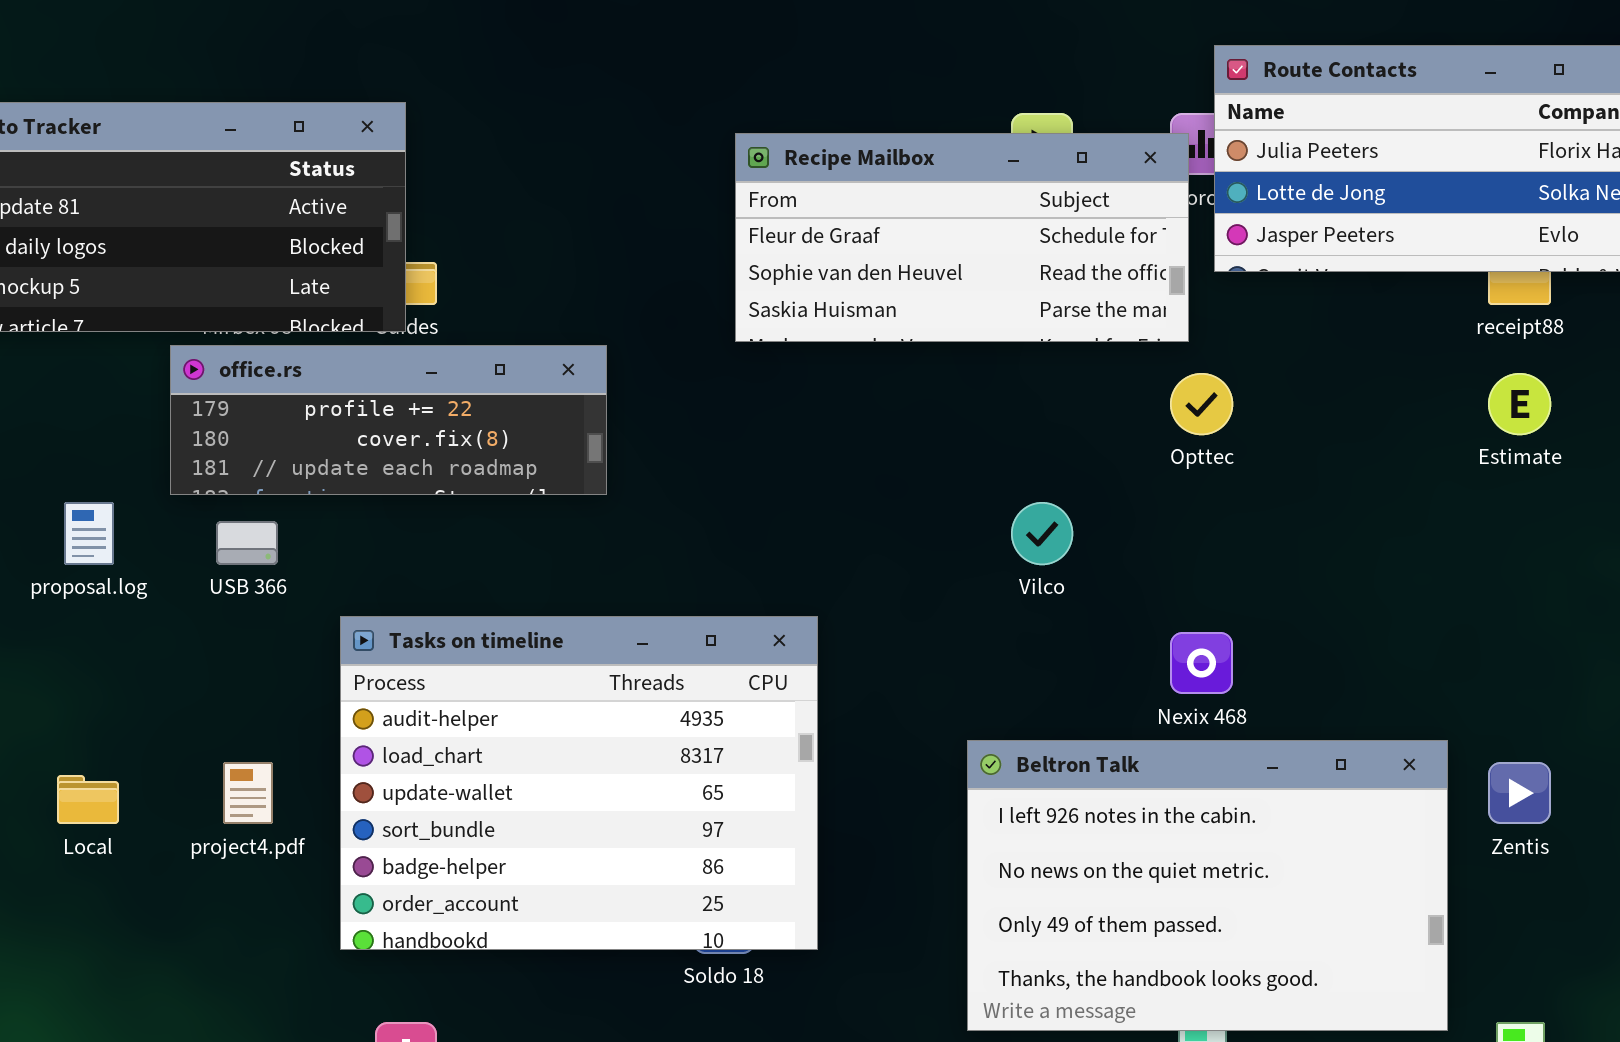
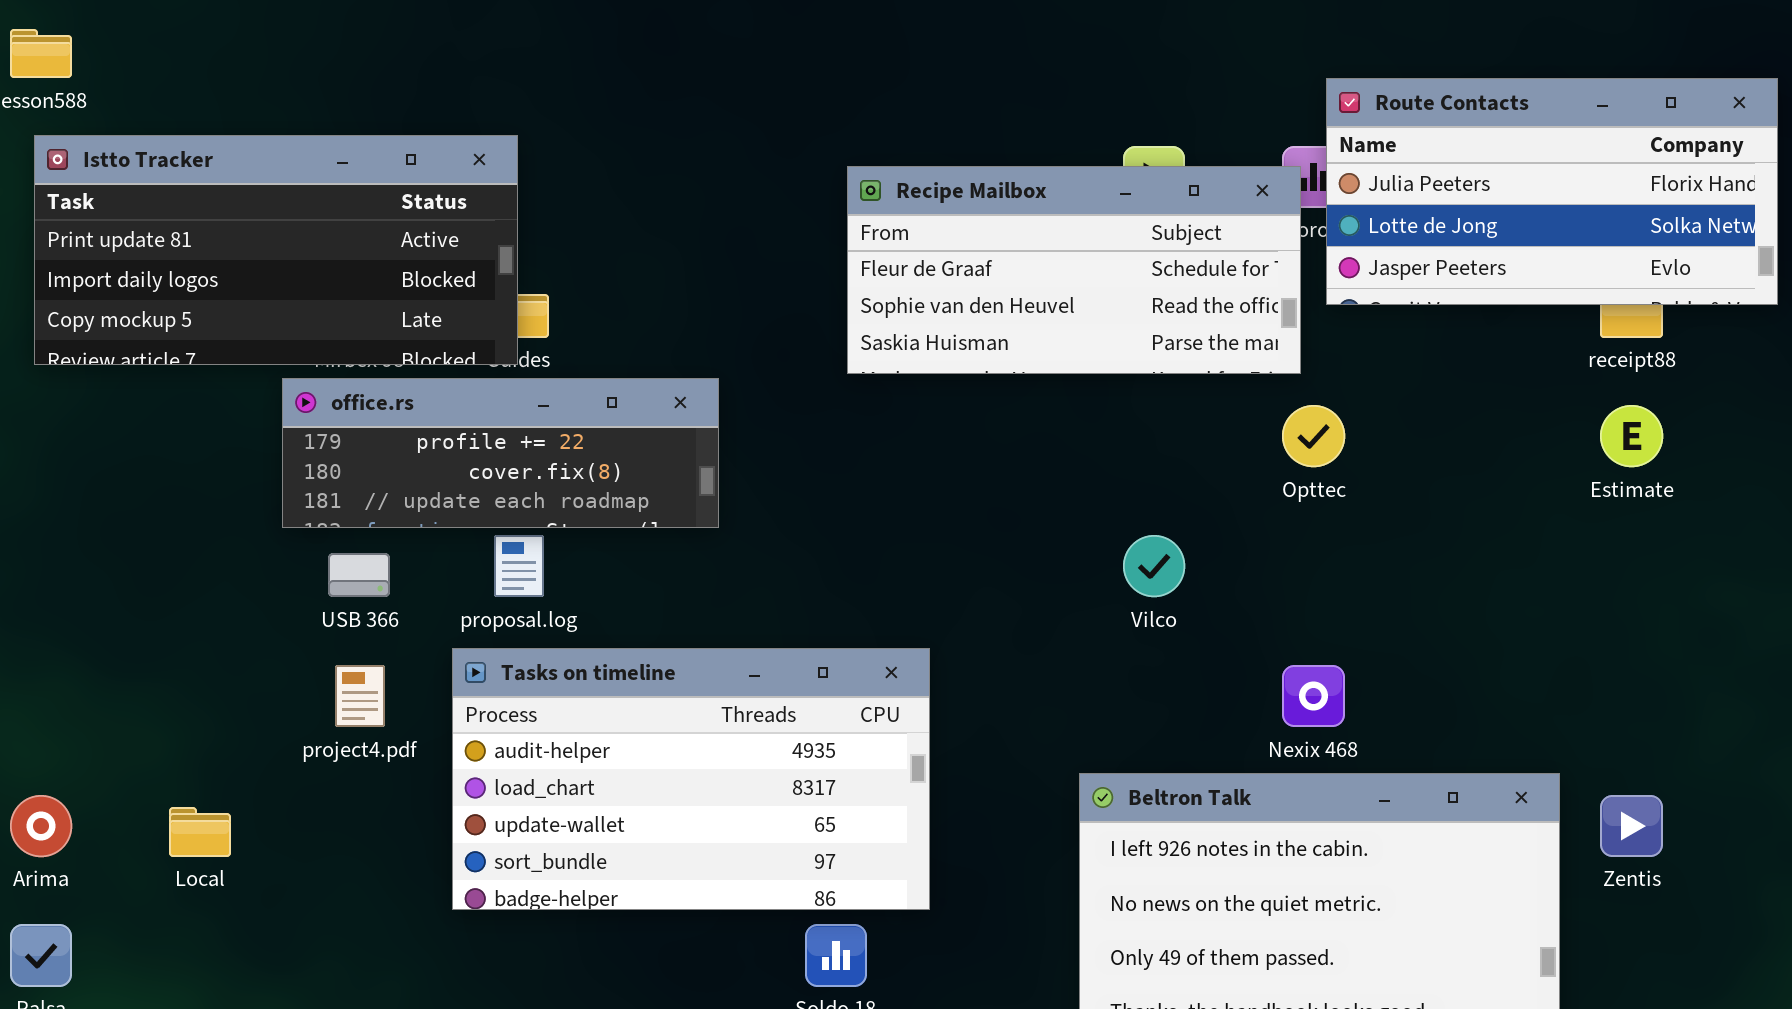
proposal.log: [64,502,114,565] -> [494,535,544,597], moved
Tasks on timeline: [340,616,818,950] -> [452,648,930,910], resized
project4.pdf: [223,762,273,824] -> [335,665,385,727], moved

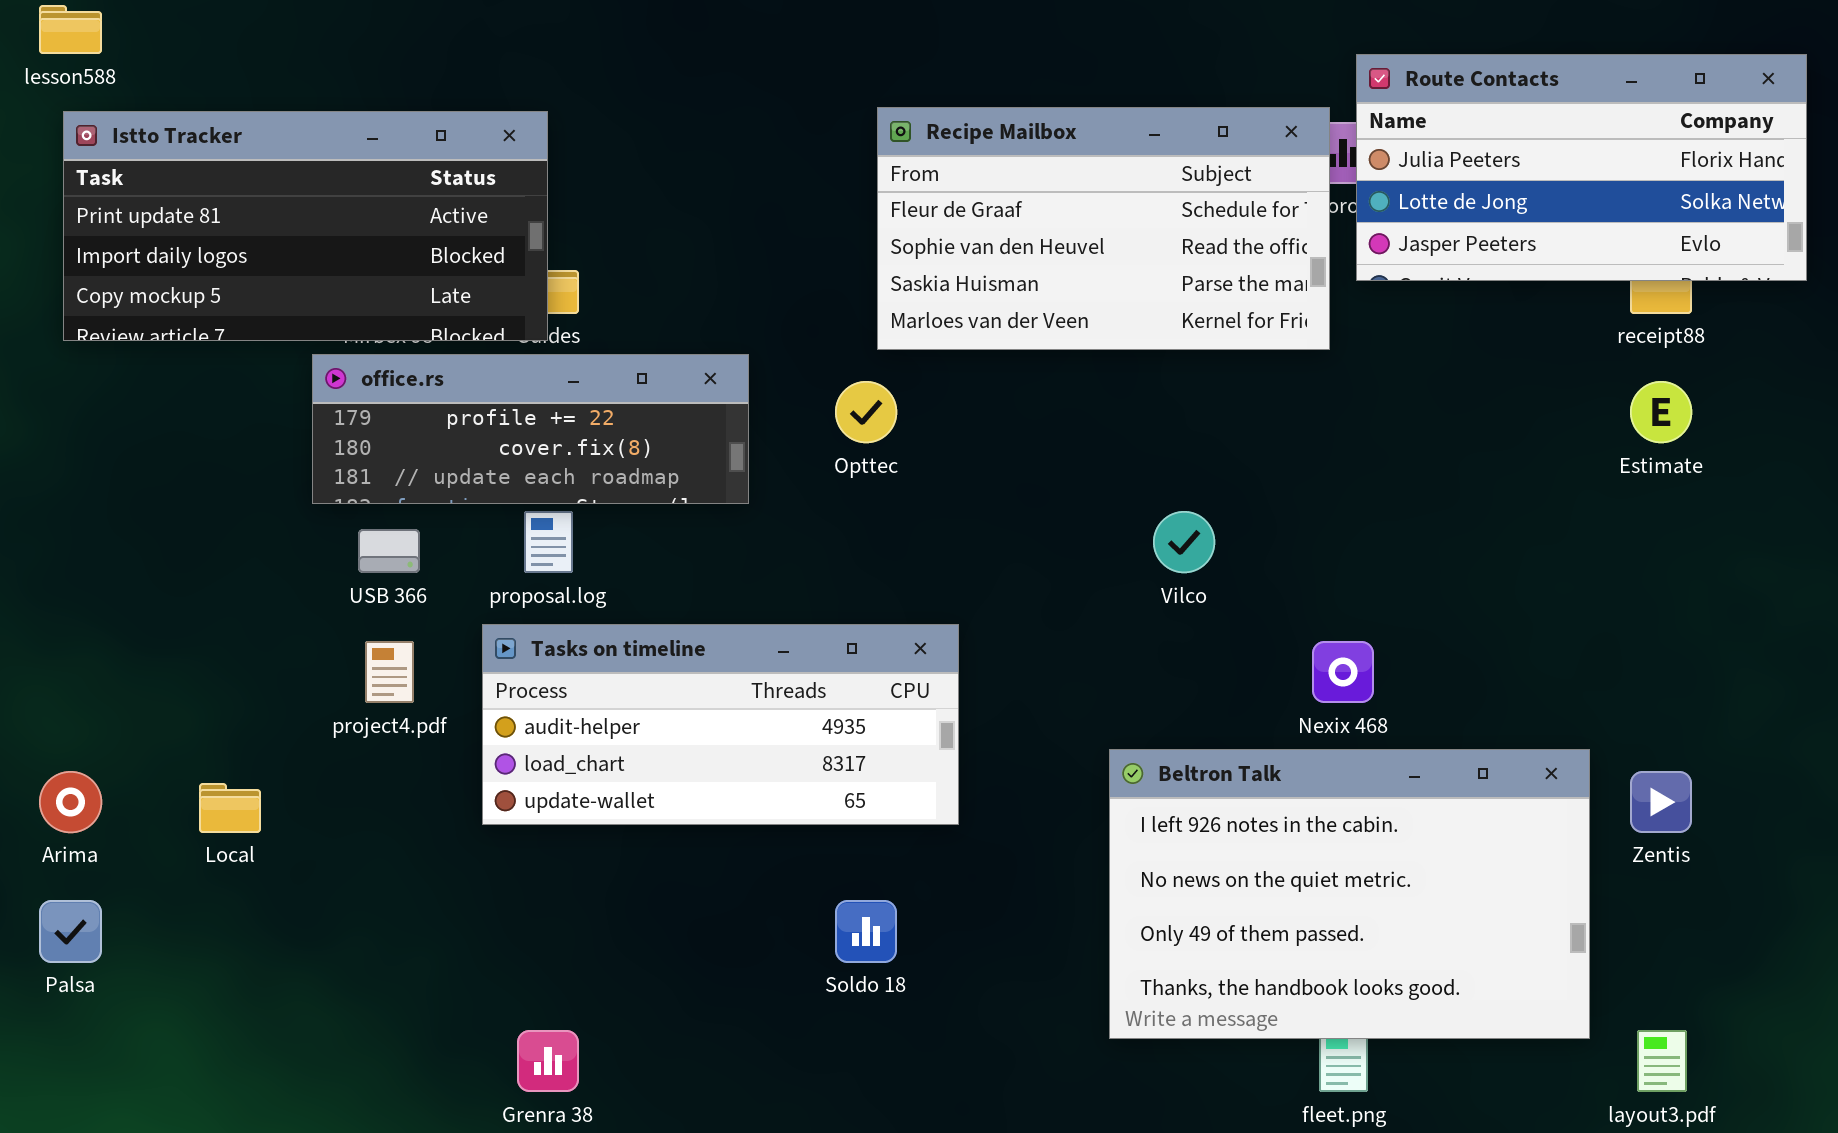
Recipe Mailbox: [847,166,1301,374] -> [877,107,1330,350], resized
Opttec: [1282,405,1345,467] -> [835,381,897,443], moved
Tasks on timeline: [452,648,930,910] -> [482,624,959,825], resized

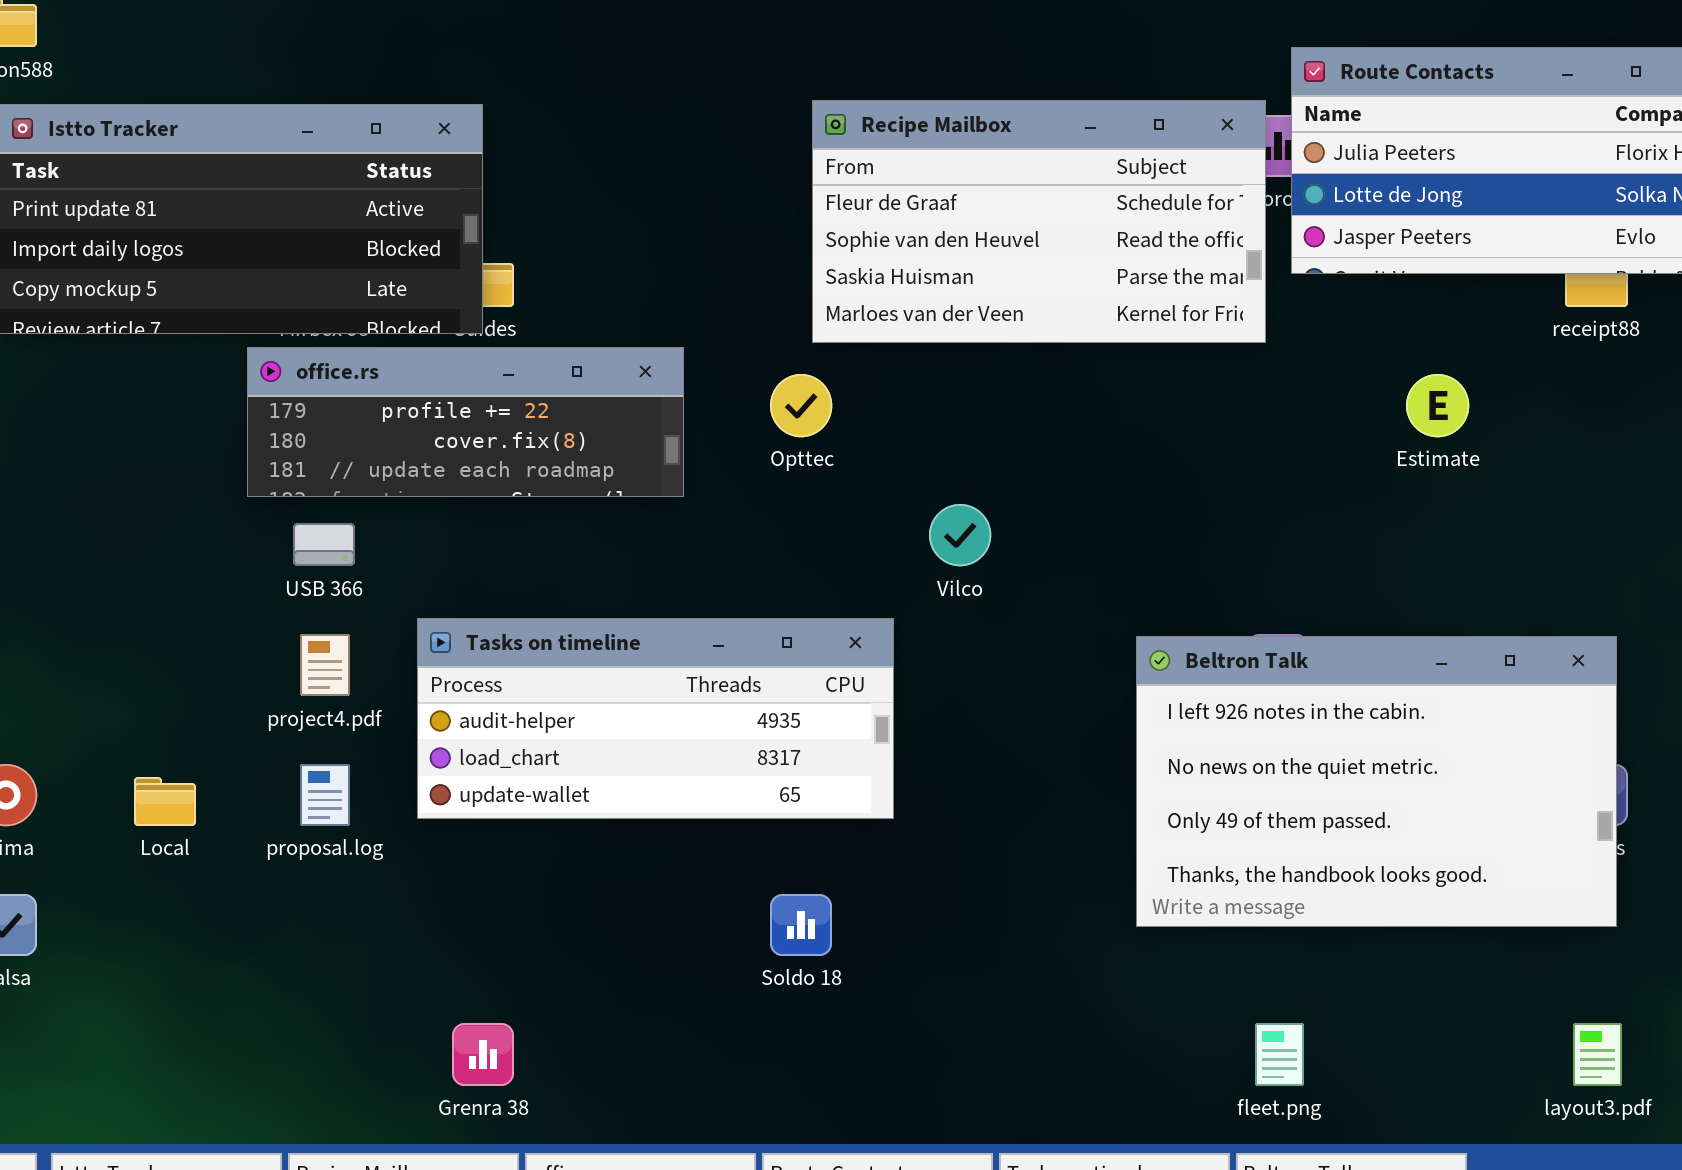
Estimate: [1630,381,1692,443] -> [1406,374,1469,437], moved
proposal.log: [524,511,573,573] -> [300,764,350,826], moved
Vilco: [1153,511,1215,573] -> [929,504,991,566], moved
Beltron Talk: [1109,749,1590,1039] -> [1136,636,1617,927], moved

